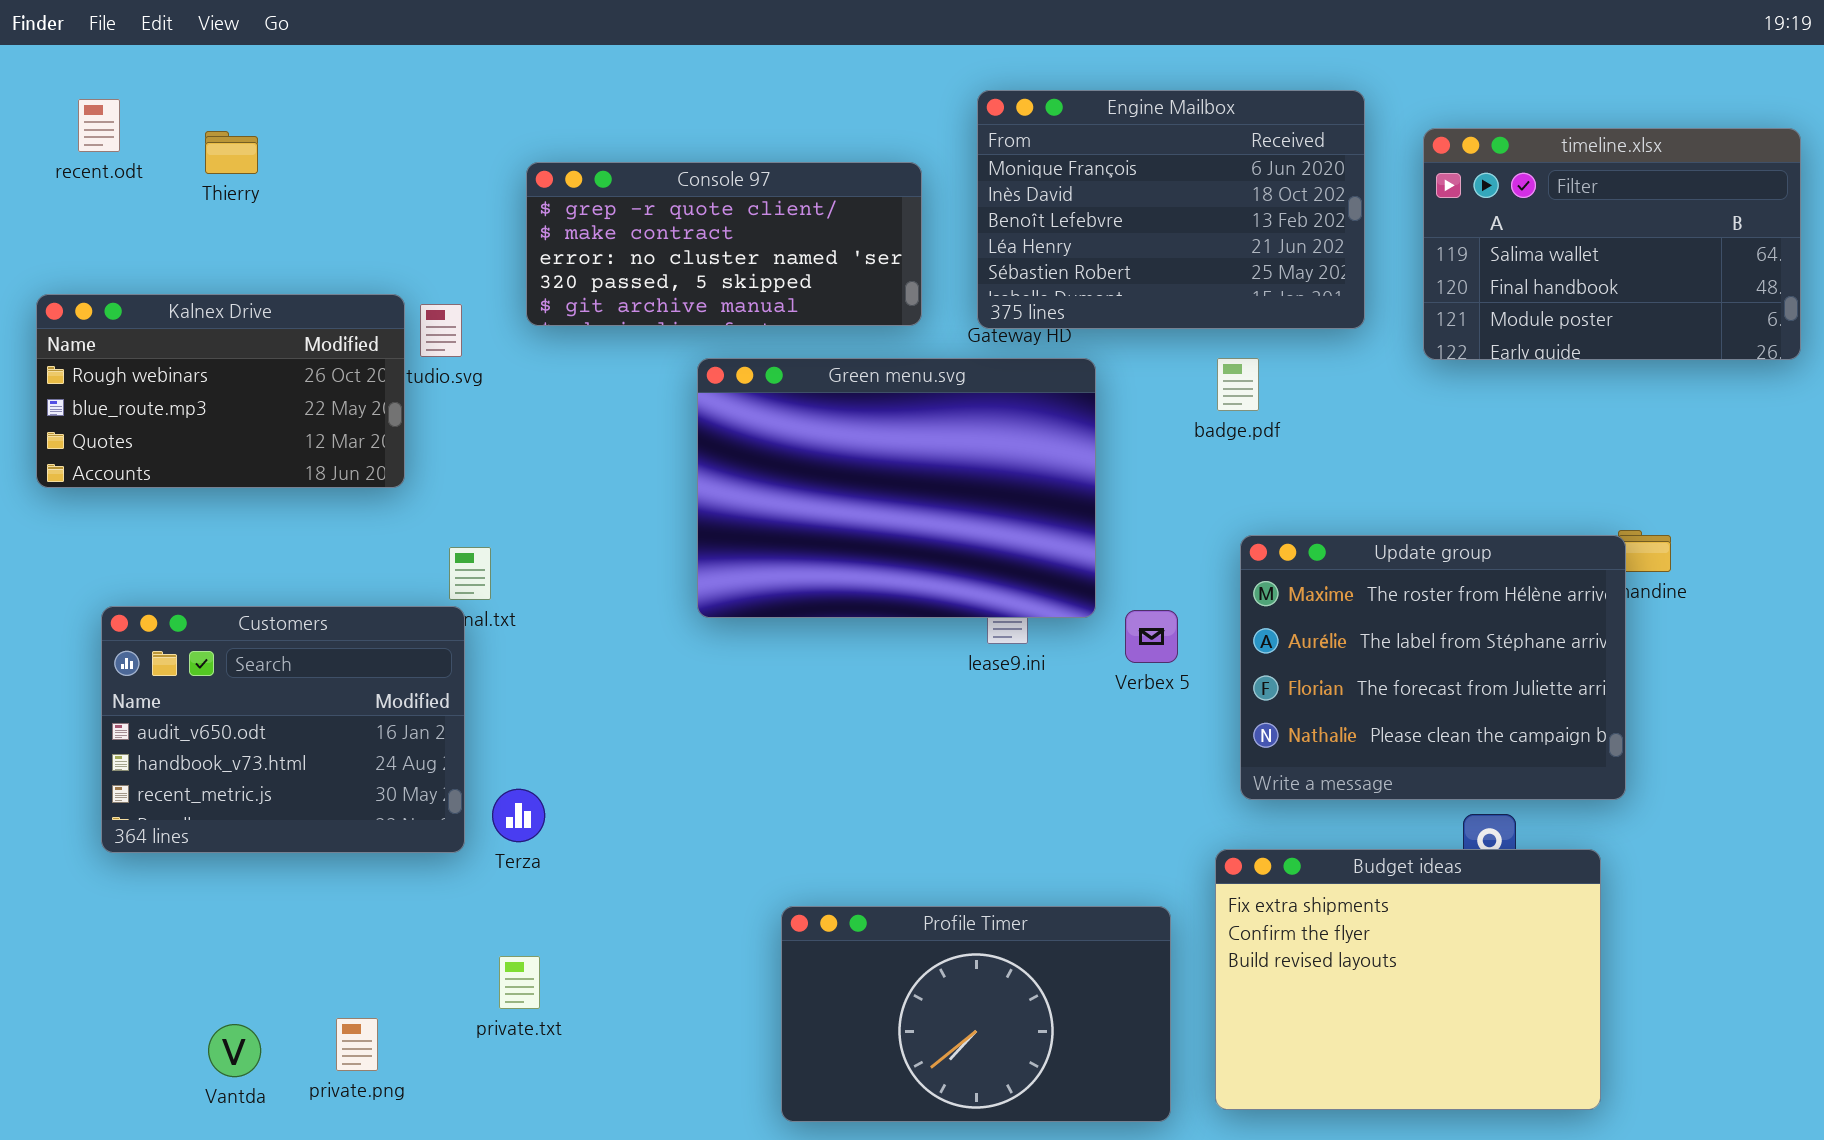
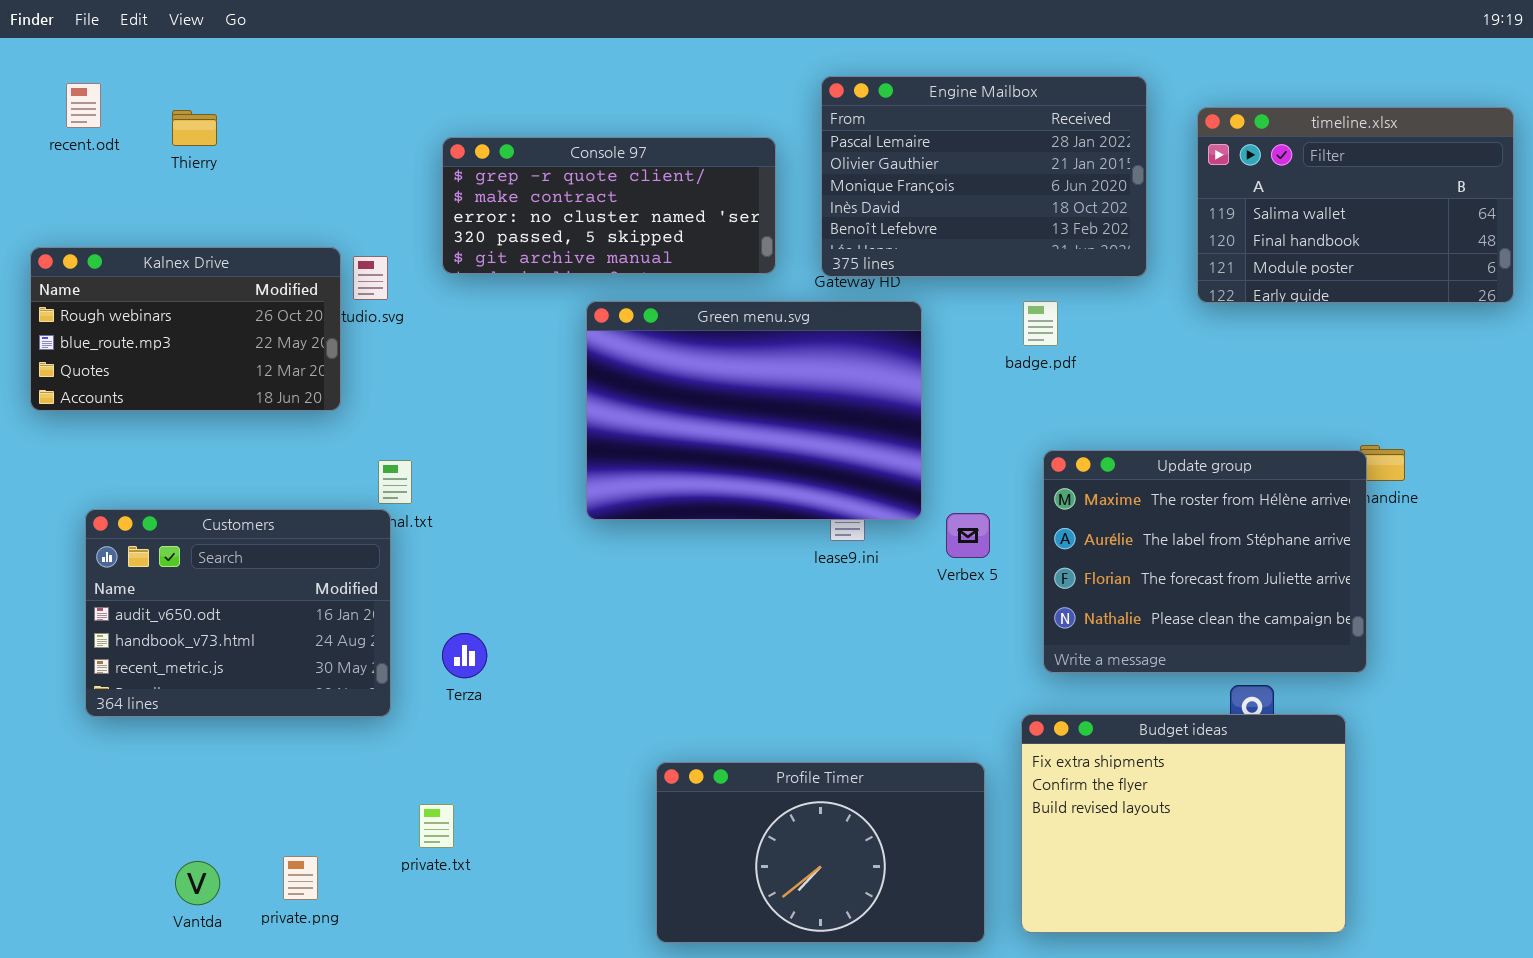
Engine Mailbox: [977,90,1365,329] -> [821,76,1147,277], scrolled up 2 rows
Terza: [492,789,545,842] -> [442,633,487,678], moved

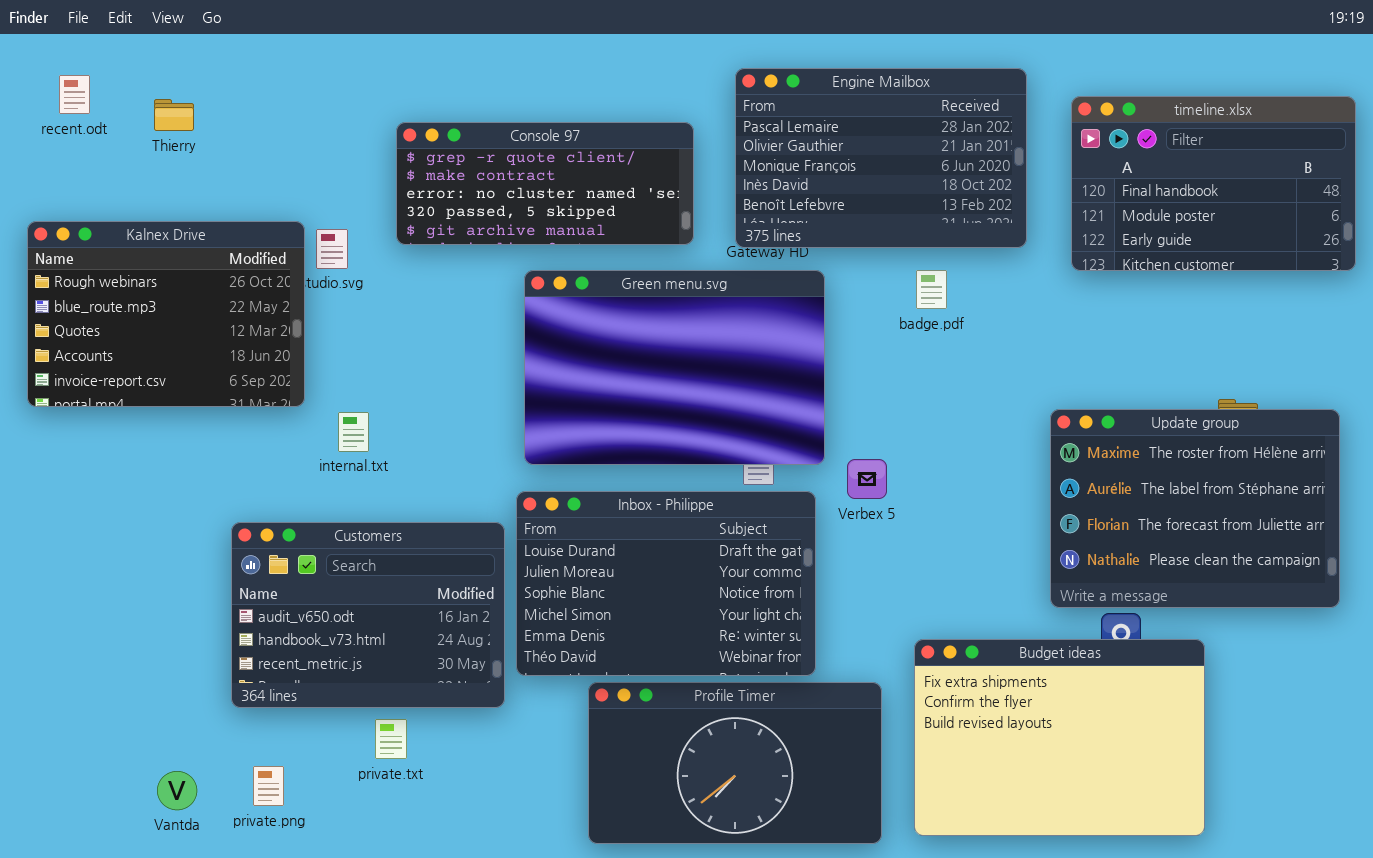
timeline.xlsx: [1197,107,1514,303] -> [1071,96,1356,271], scrolled down 1 row
Kalnex Drive: [30,247,341,411] -> [27,221,305,407], resized
Update group: [1043,450,1367,673] -> [1050,409,1340,608], moved
Customers: [85,509,391,717] -> [231,522,505,708], moved
Inbox - Philippe: none -> [516,491,816,676], opened

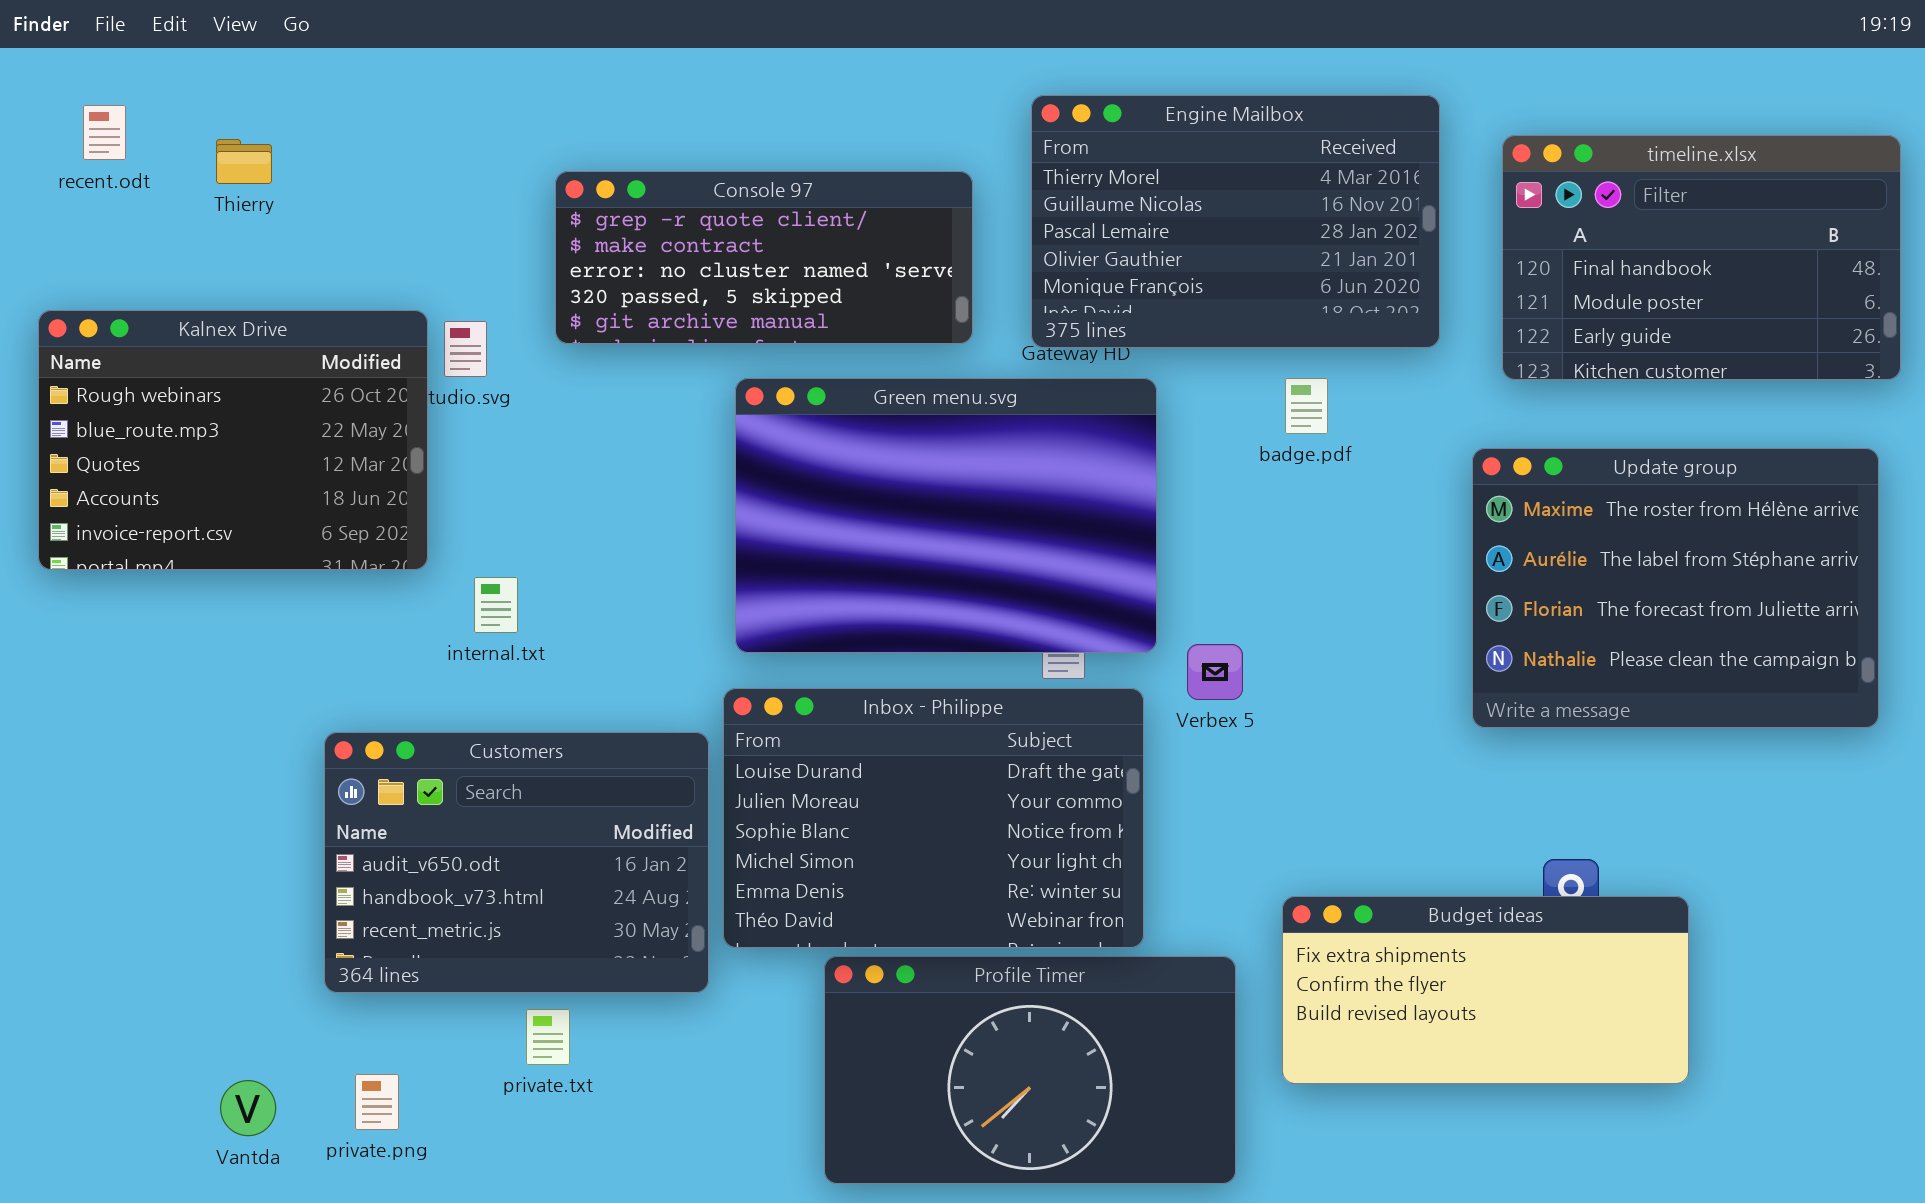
Engine Mailbox: [735,68,1027,248] -> [1031,95,1440,348], scrolled up 2 rows
Update group: [1050,409,1340,608] -> [1472,448,1879,728], moved
Budget ideas: [914,639,1205,836] -> [1282,896,1689,1084], resized

